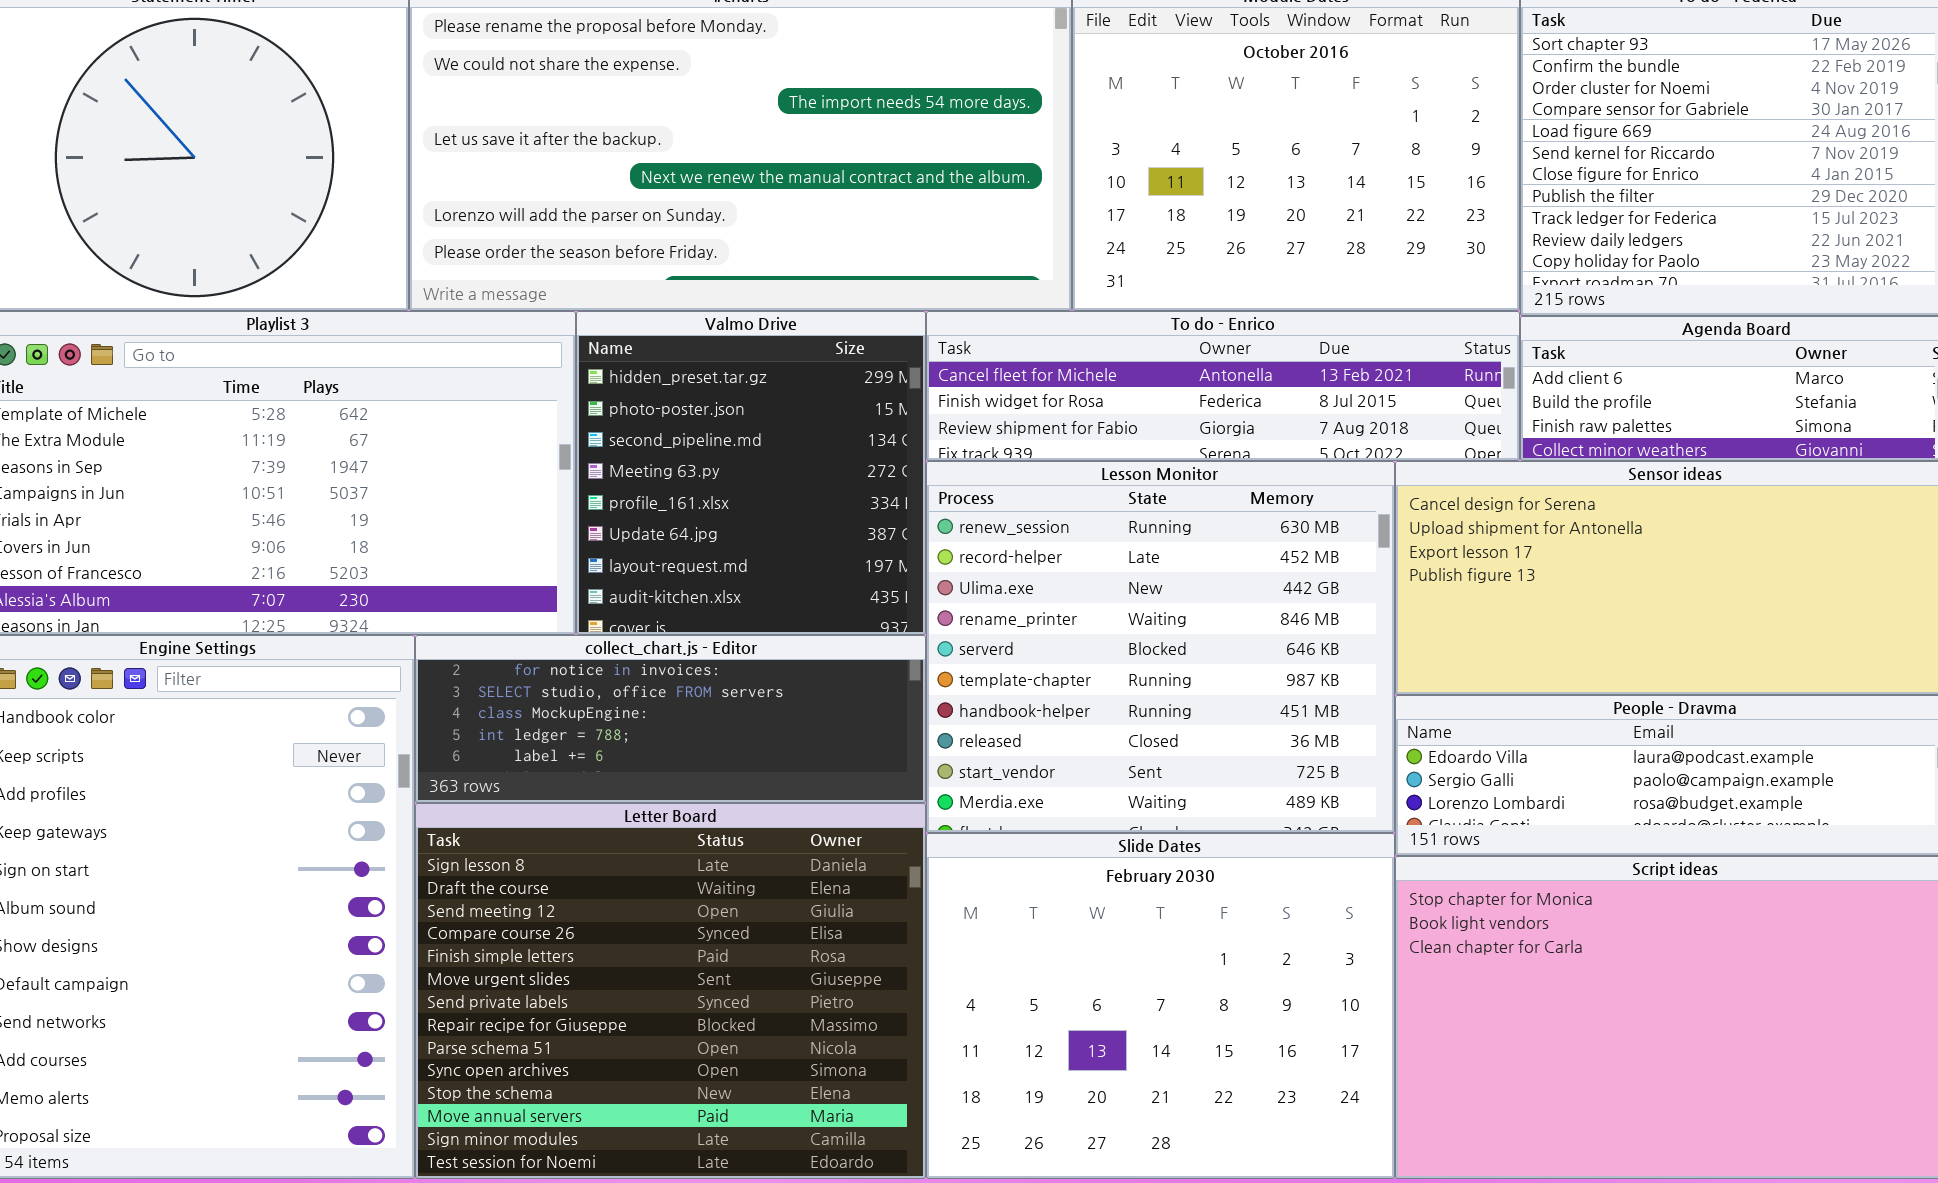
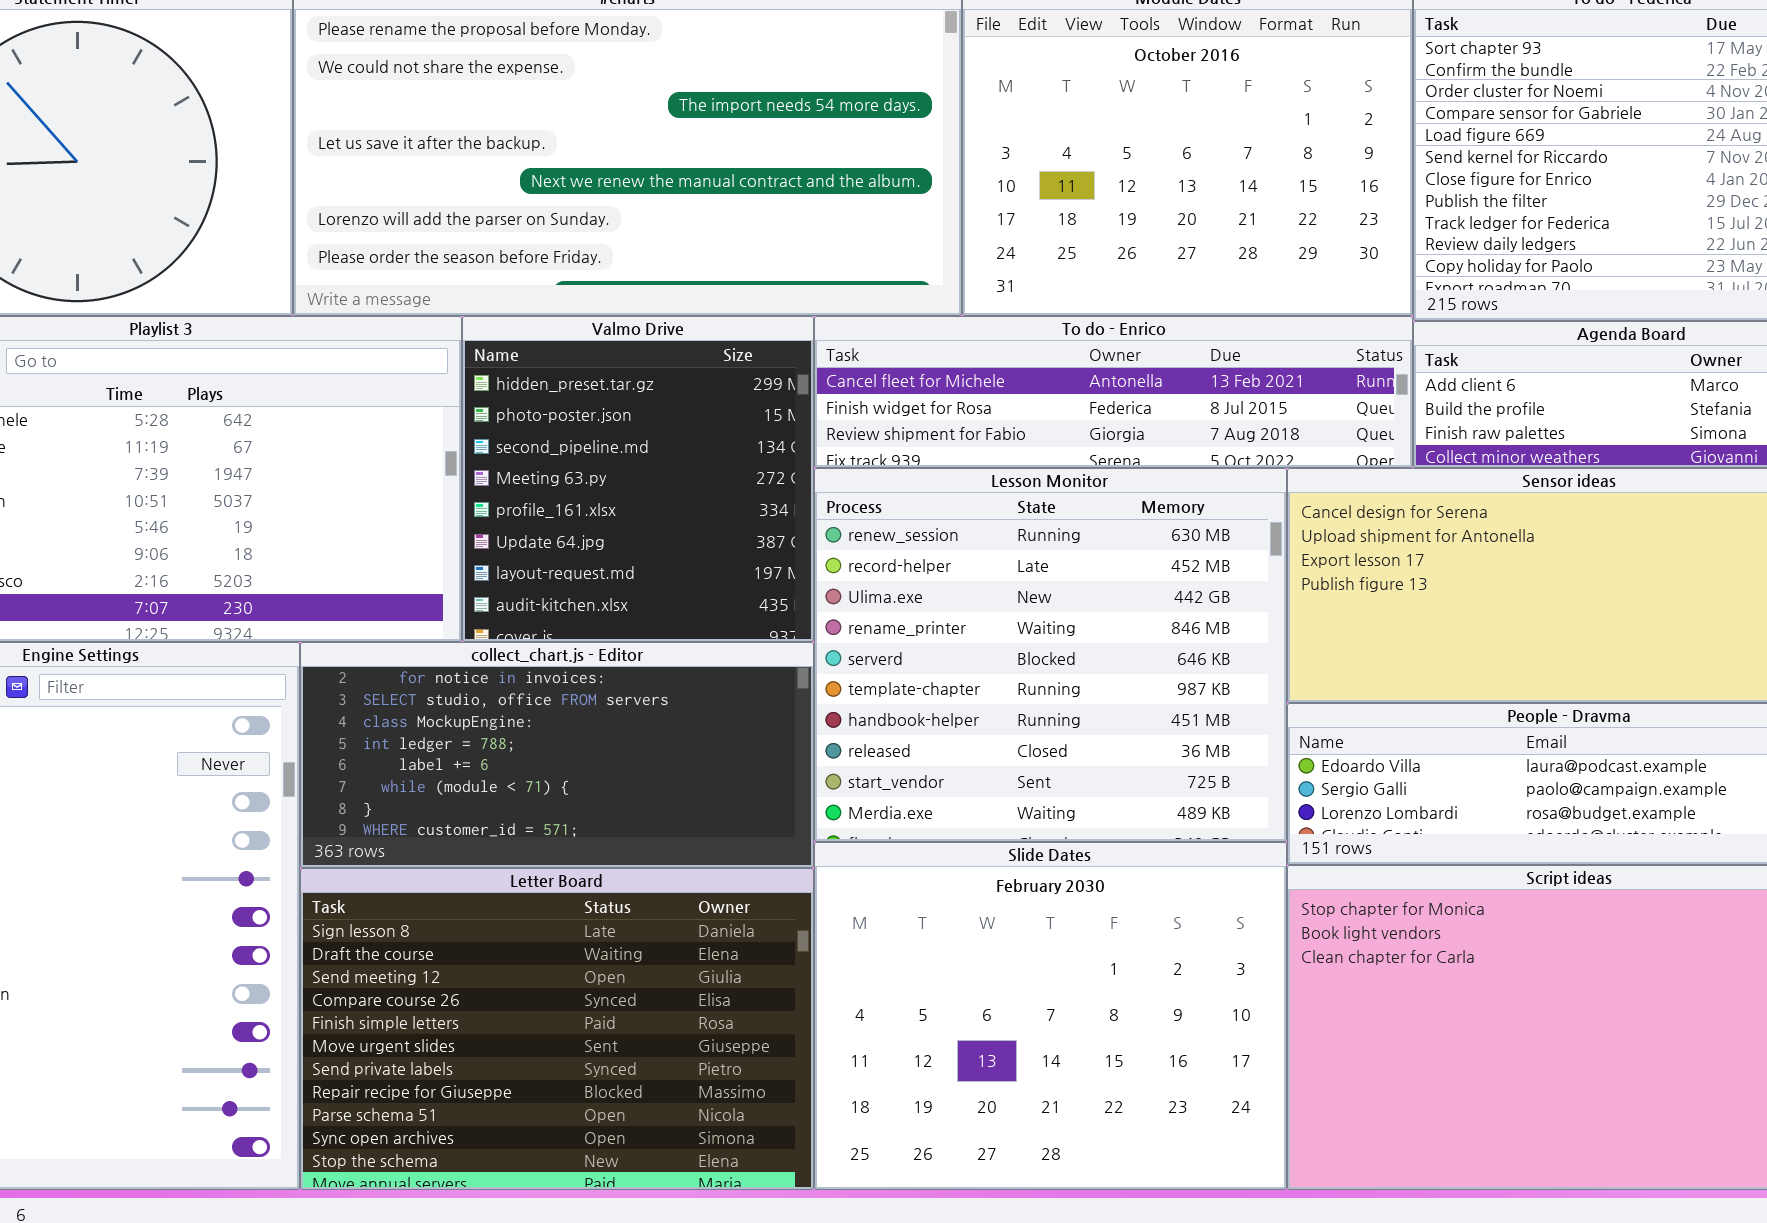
collect_chart.js - Editor: [415,635,926,803] -> [300,642,814,868], resized
Letter Board: [415,803,926,1179] -> [300,868,814,1190], resized

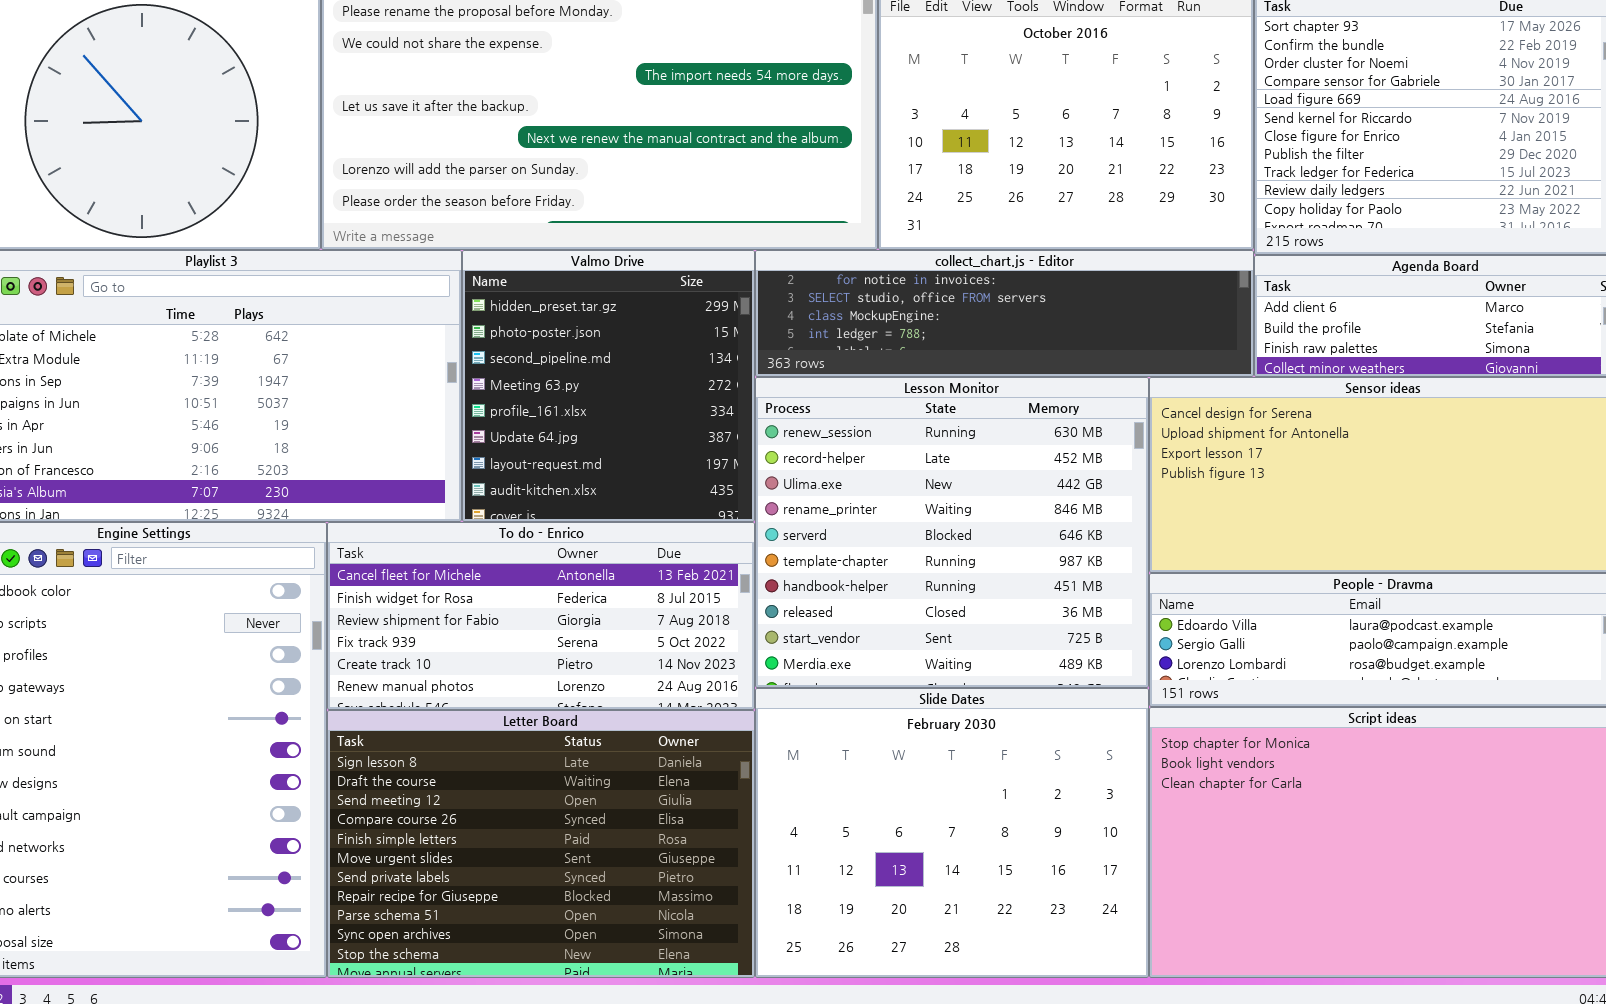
To do - Enrico: [814,316,1413,468] -> [327,522,755,710], moved, resized
collect_chart.js - Editor: [300,642,814,868] -> [755,250,1254,377], moved, resized

